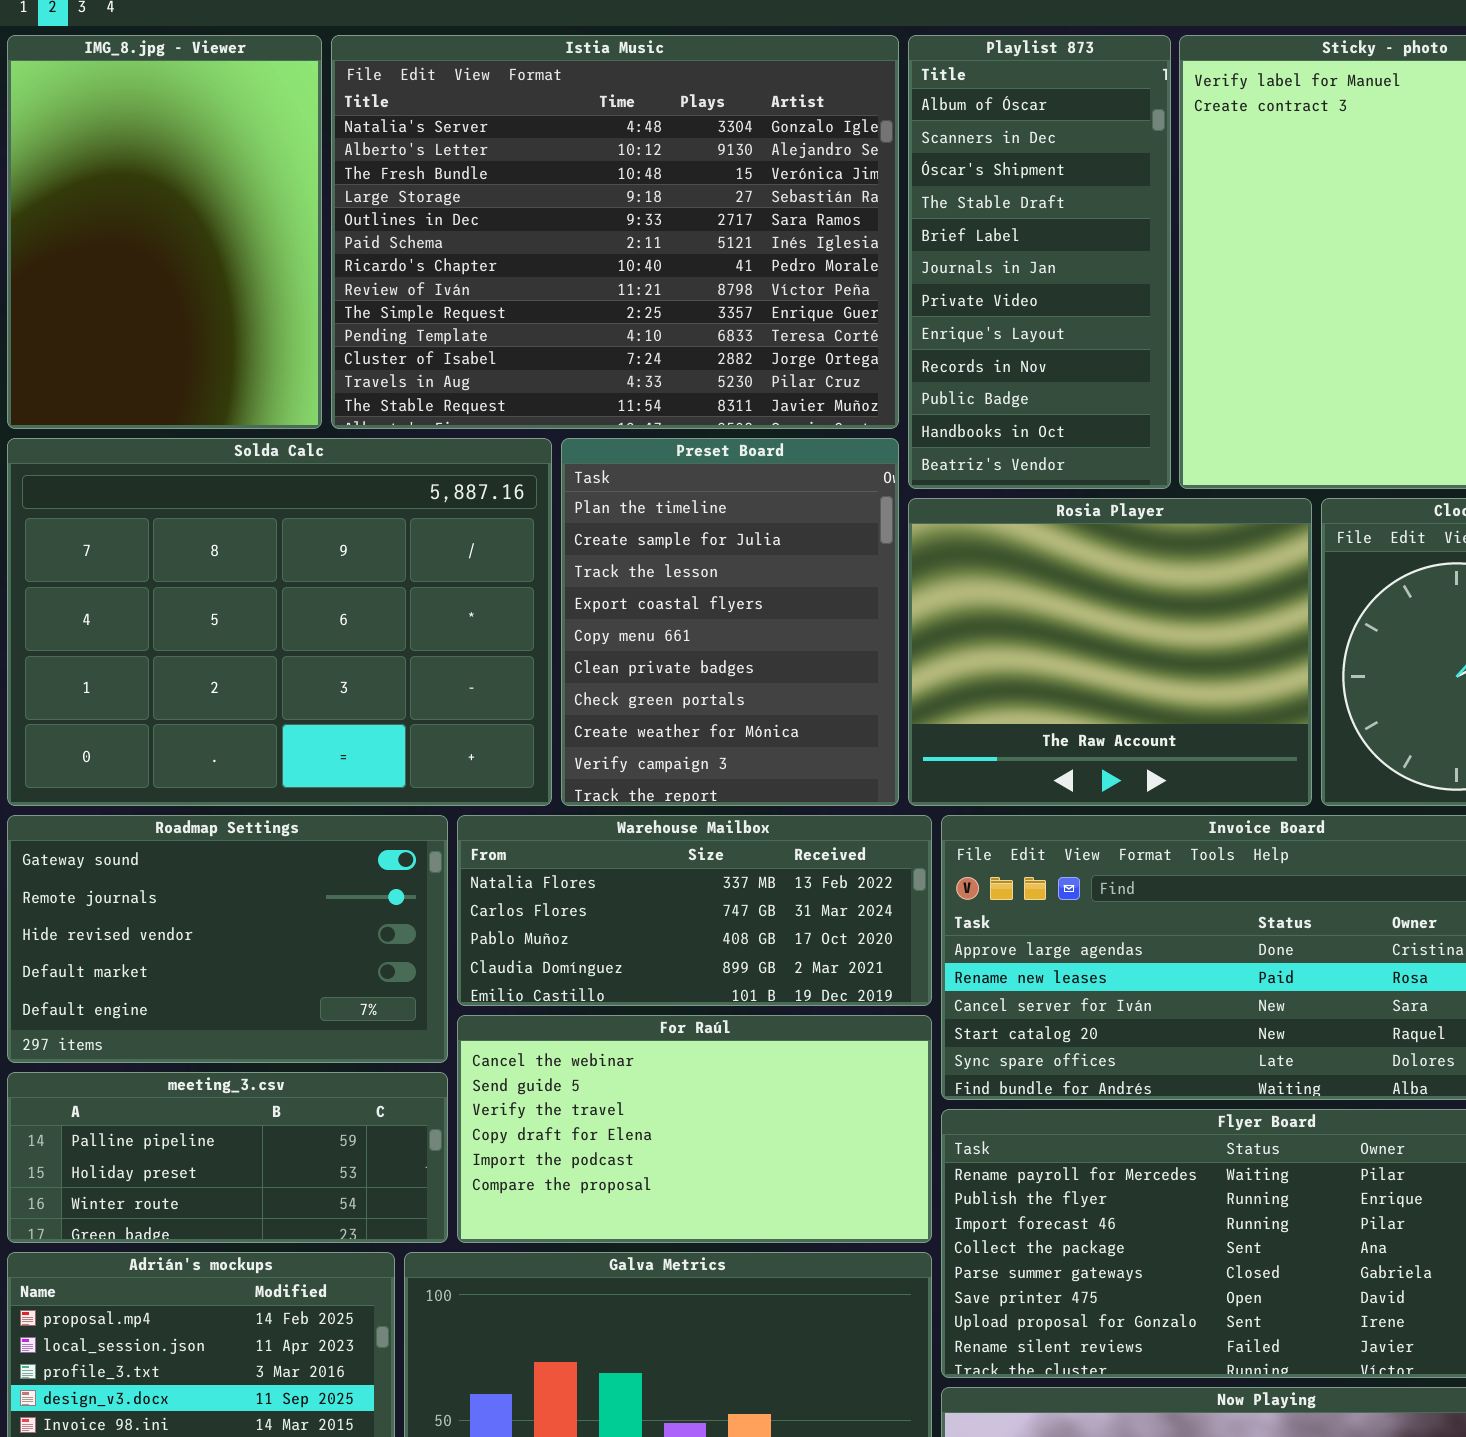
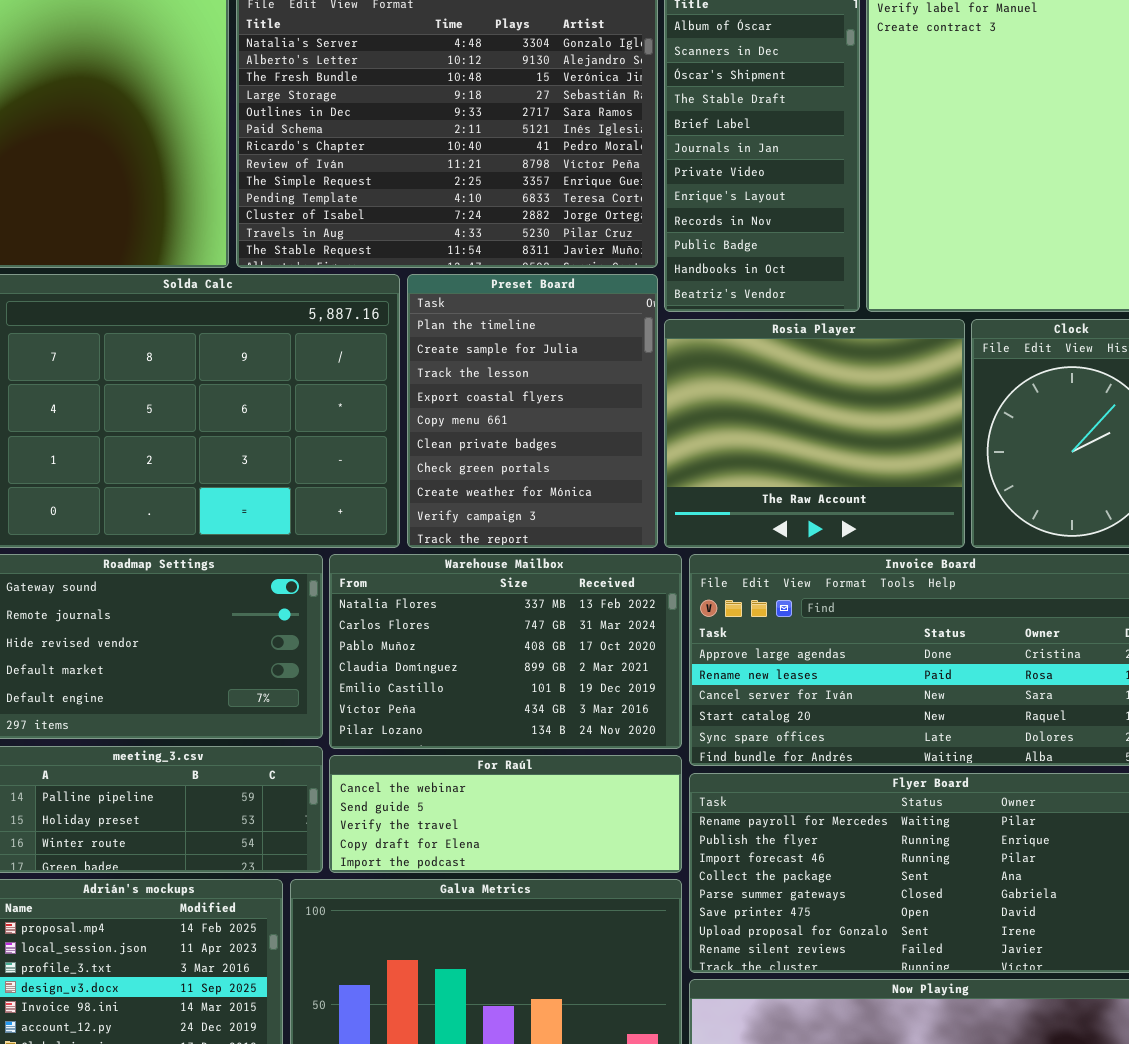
Warehouse Mailbox: [457,815,932,1006] -> [329,554,682,749], resized
For Raúl: [457,1015,932,1243] -> [329,755,682,873], resized

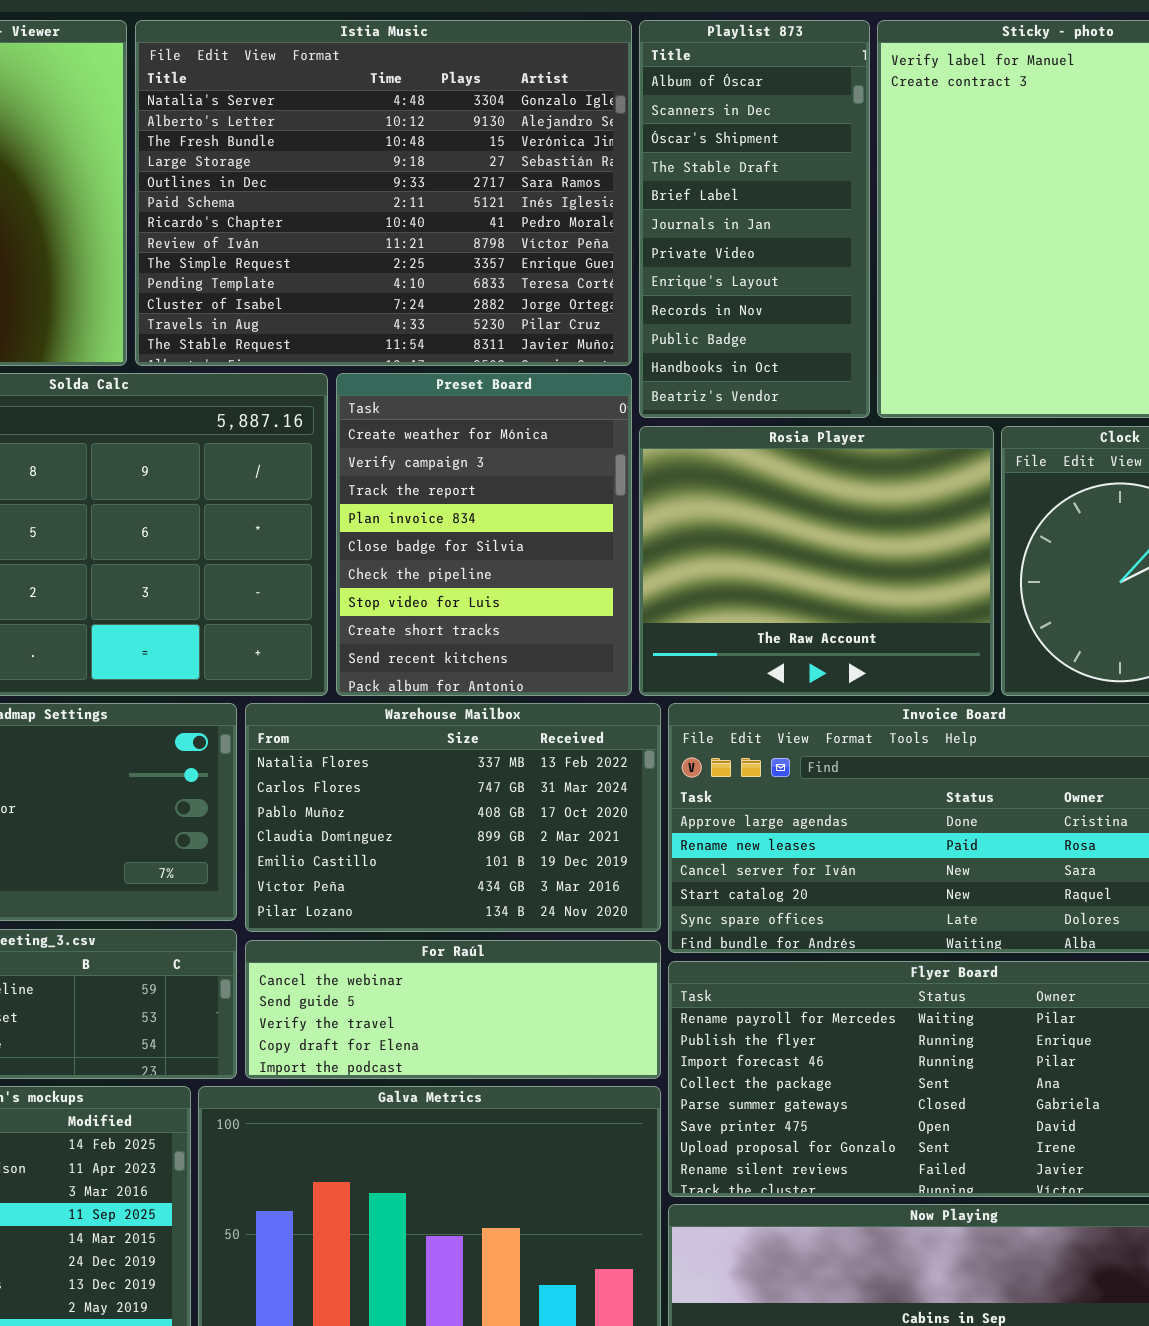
Preset Board: [407,274,658,548] -> [336,373,632,696], scrolled down 7 rows

